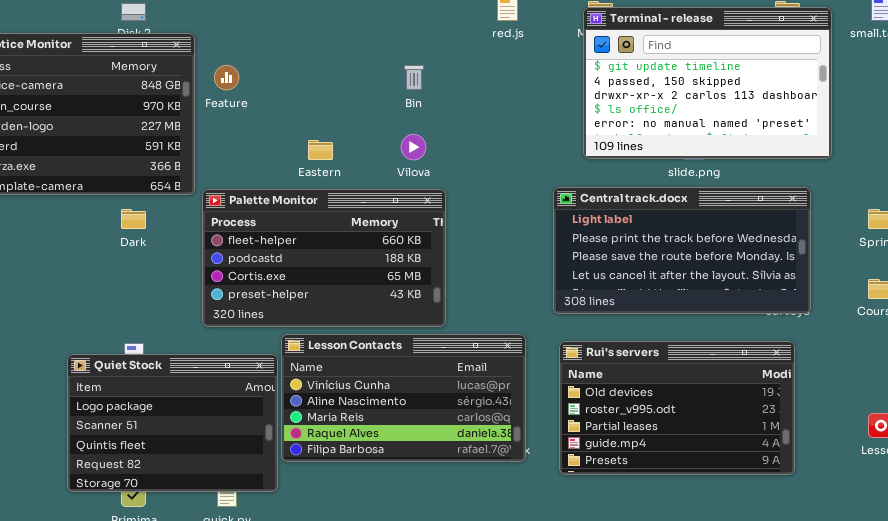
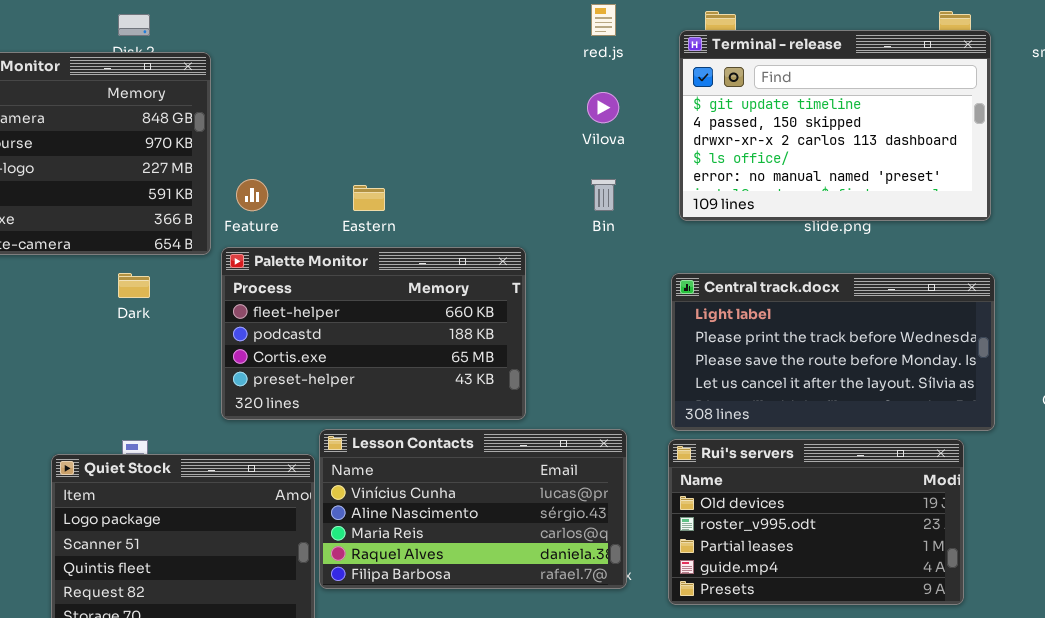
Terminal - release: [583,7,832,159] -> [679,30,991,221], moved
Feature: [214,65,239,90] -> [236,179,268,211], moved
Bin: [404,65,424,90] -> [591,179,616,211], moved
Vilova: [401,134,426,160] -> [587,92,619,123], moved
Central track.docx: [553,187,811,314] -> [671,273,995,431], moved

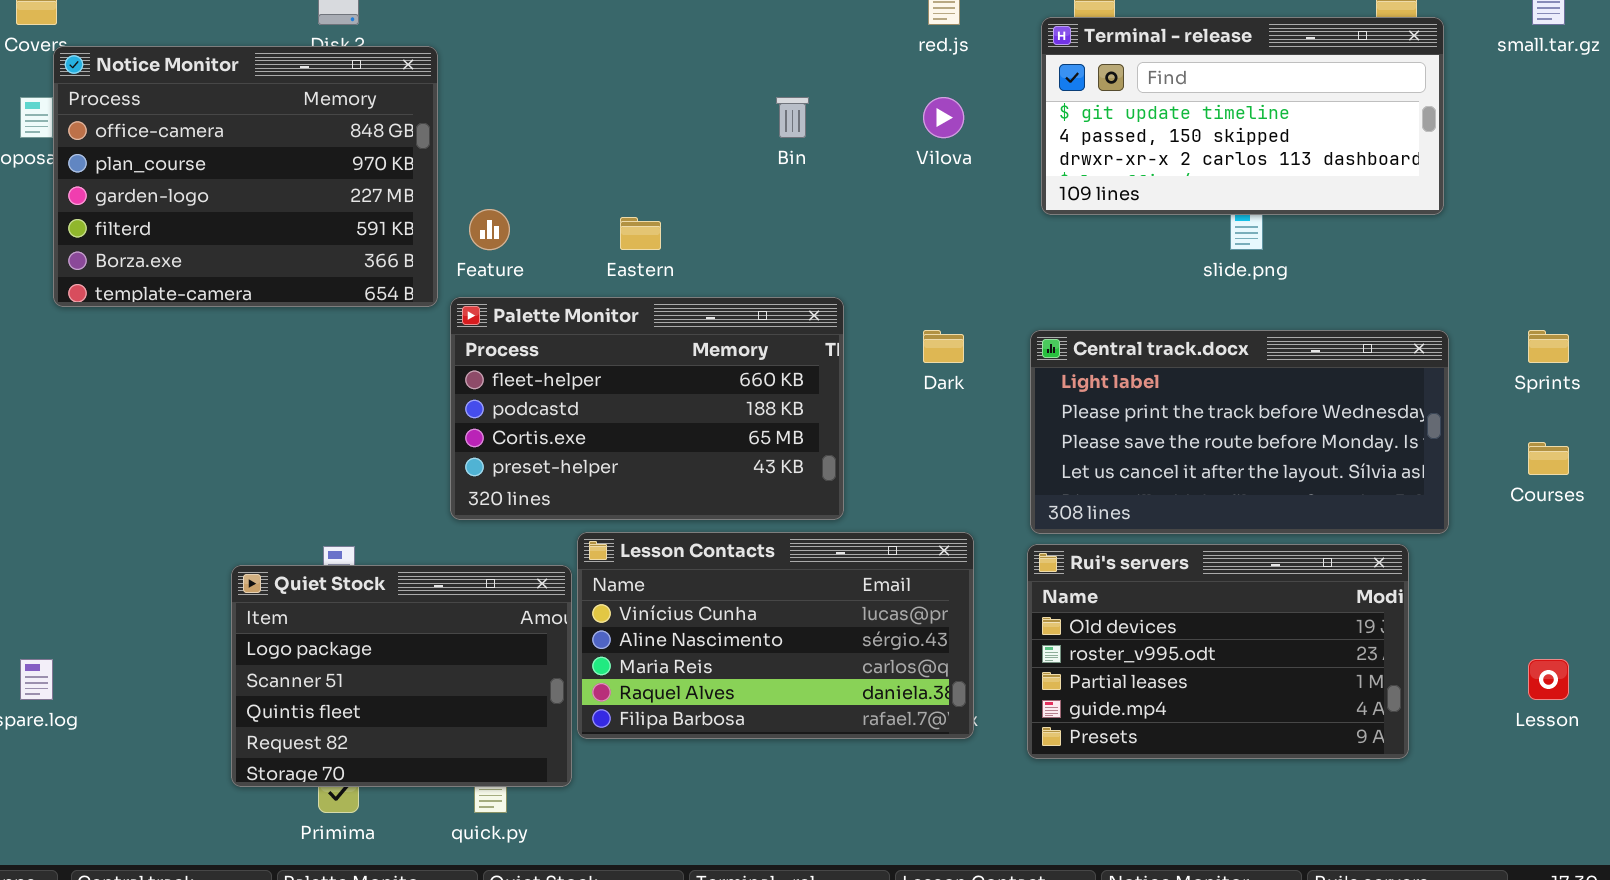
Terminal - release: [679,30,991,221] -> [1041,17,1444,215], resized
Bin: [591,179,616,211] -> [776,97,809,138], moved
Dark: [118,273,150,298] -> [923,330,964,363], moved

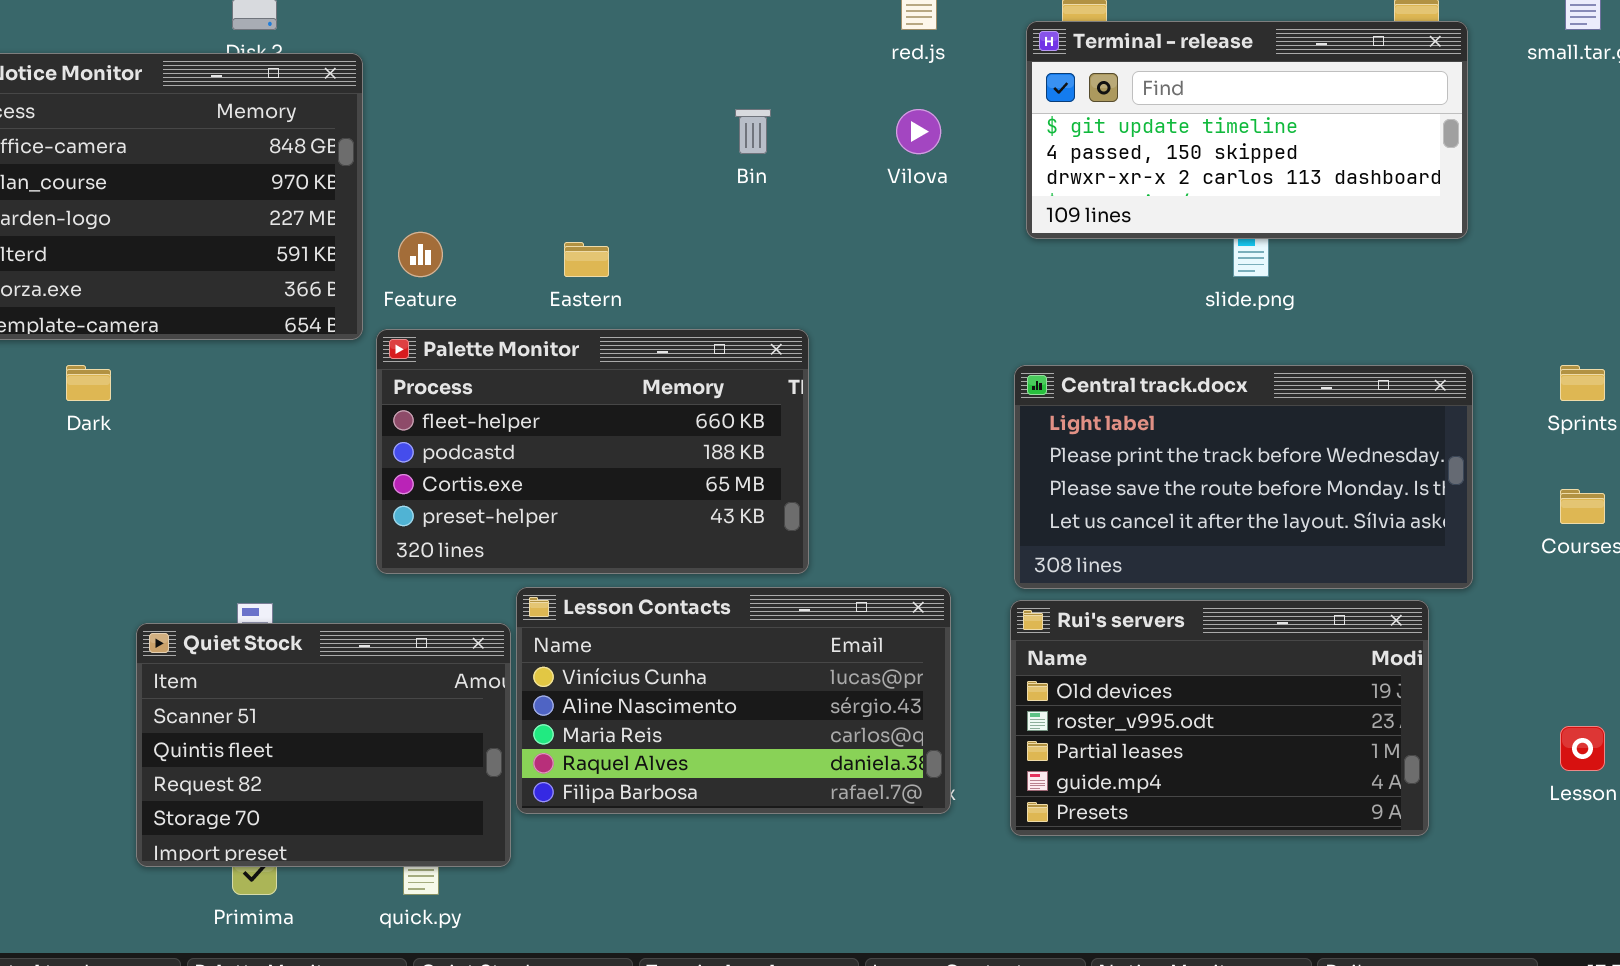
Dark: [923,330,964,363] -> [66,365,111,401], moved
Quiet Stock: [231,565,572,787] -> [136,623,511,867], scrolled down 1 row

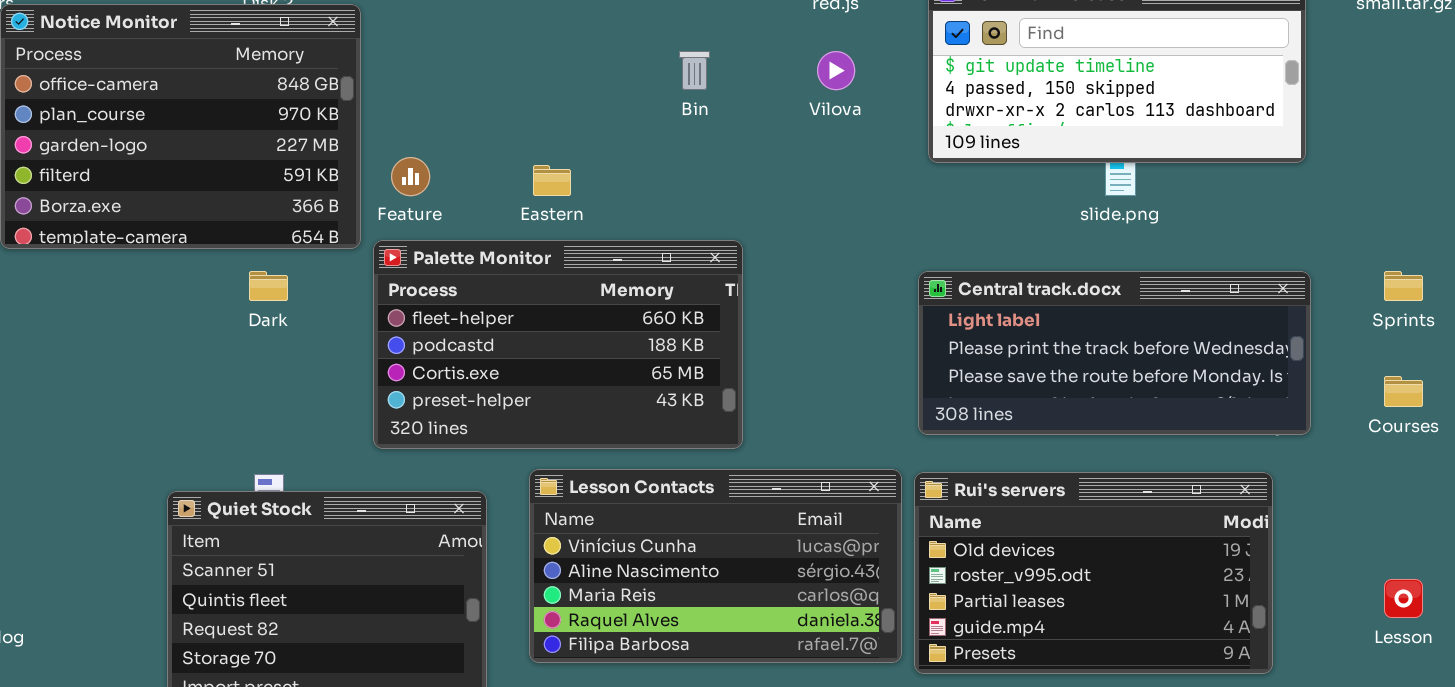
Dark: [66,365,111,401] -> [249,271,288,301], moved
Central track.docx: [1014,365,1473,589] -> [918,271,1311,435], resized
Lesson Contacts: [516,587,951,814] -> [529,469,902,663], moved

